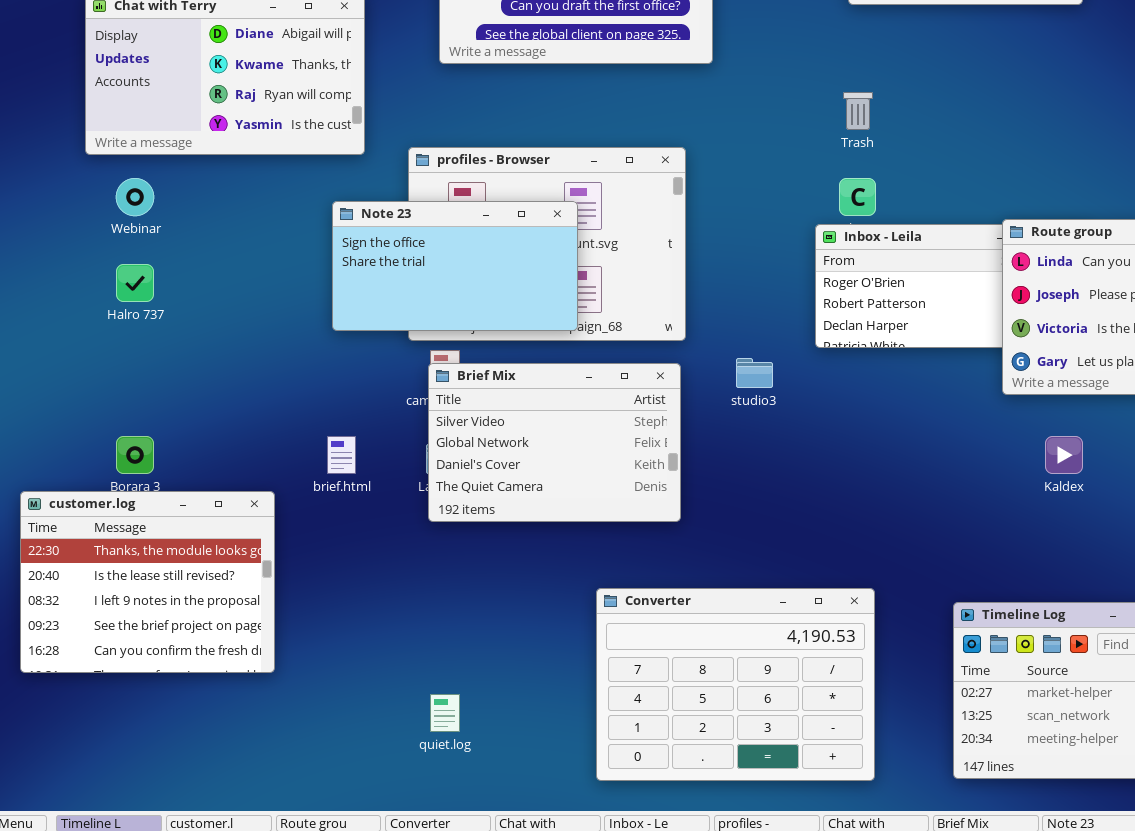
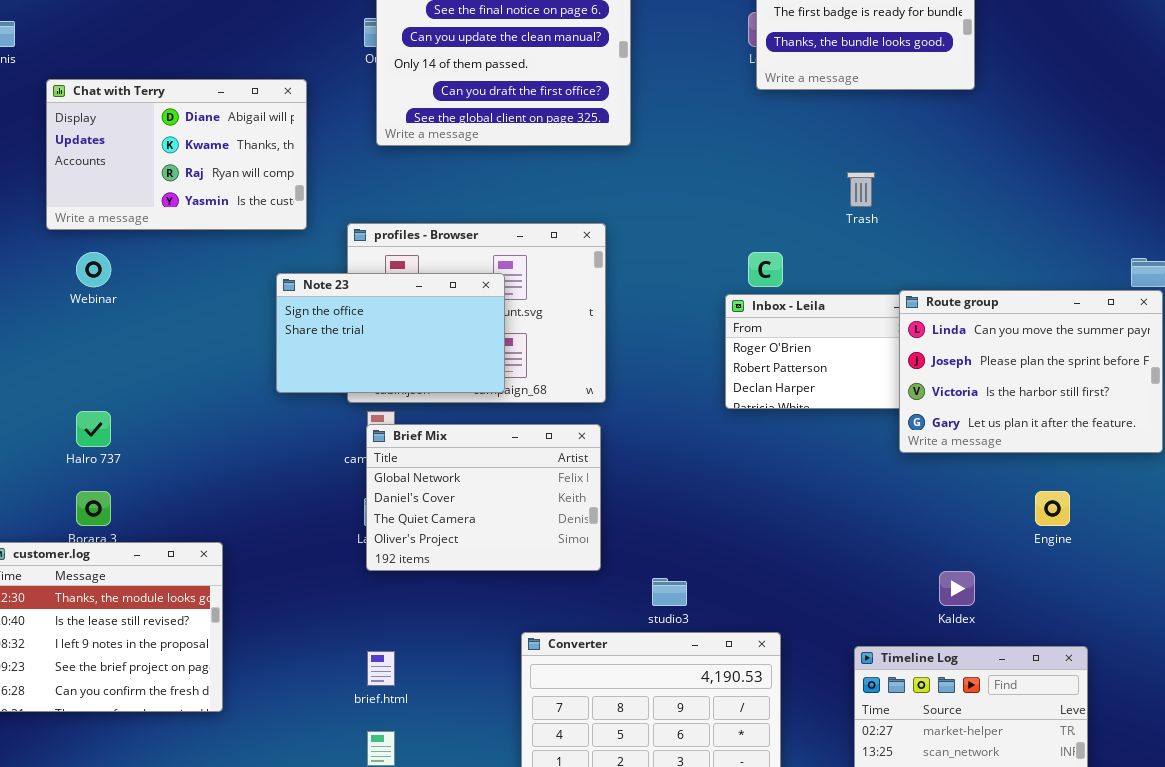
Trash: [843,92,873,130] -> [847,172,875,207], moved
Halro 737: [116,264,154,302] -> [76,411,111,447], moved
studio3: [736,358,773,388] -> [652,578,687,606], moved
Brief Mix: [428,363,681,522] -> [366,424,601,571], scrolled down 1 row
brief.html: [327,436,356,474] -> [367,651,395,686], moved
Kaldex: [1045,436,1083,474] -> [939,571,975,606], moved

